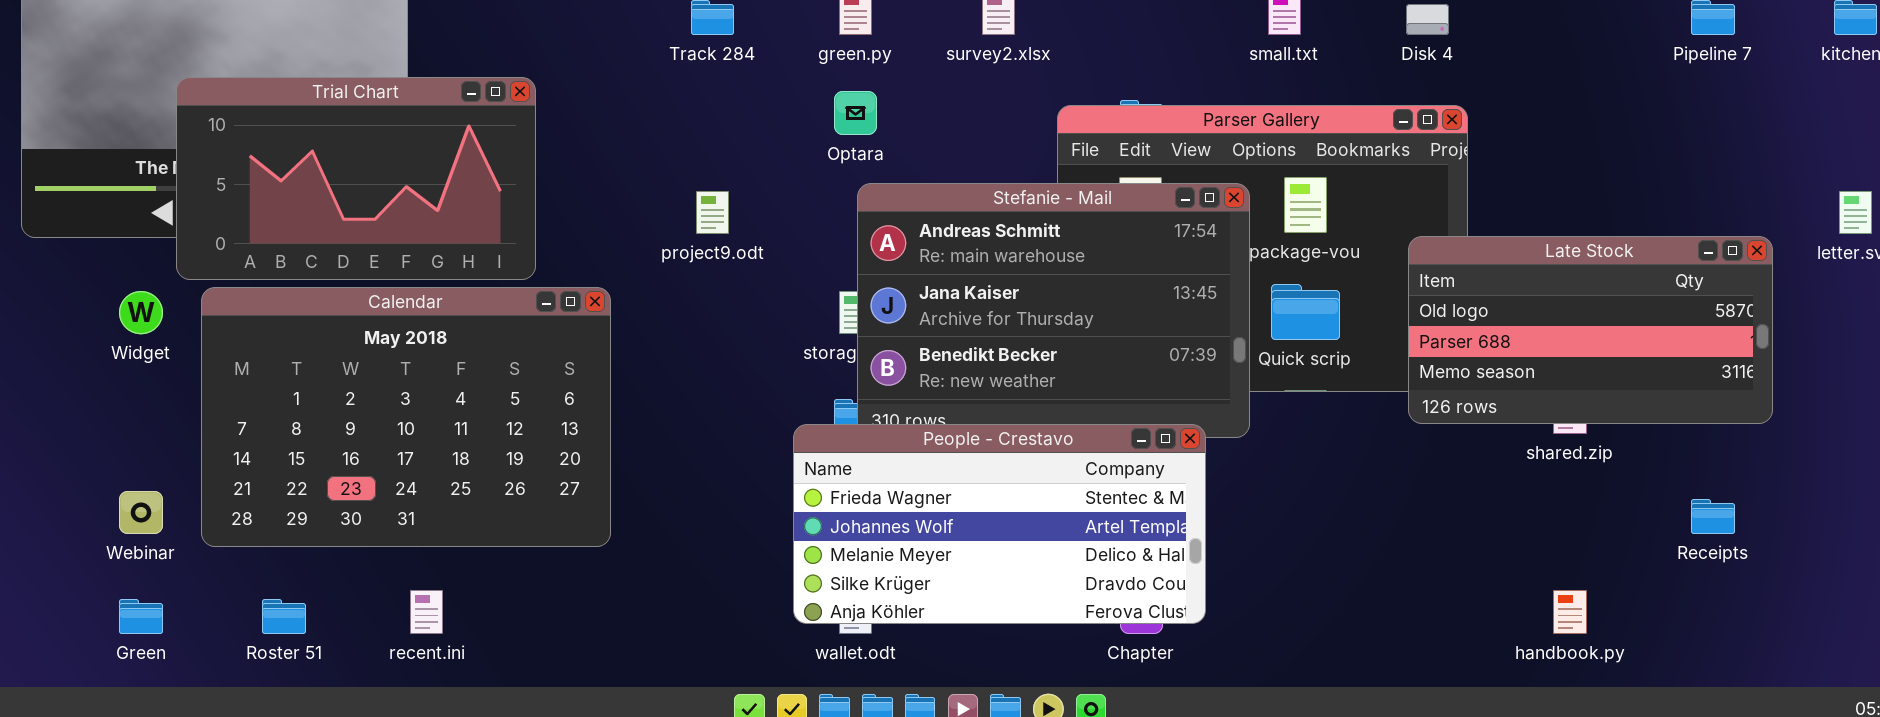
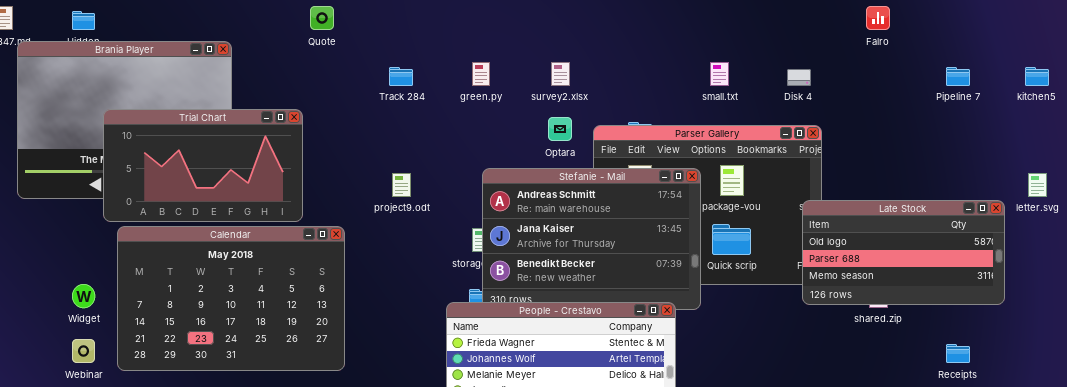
Optara: [834,91,877,135] -> [548,117,572,141], moved
Late Stock: [1408,236,1773,424] -> [802,200,1005,305], moved
Widget: [119,291,163,334] -> [72,284,95,308], moved

